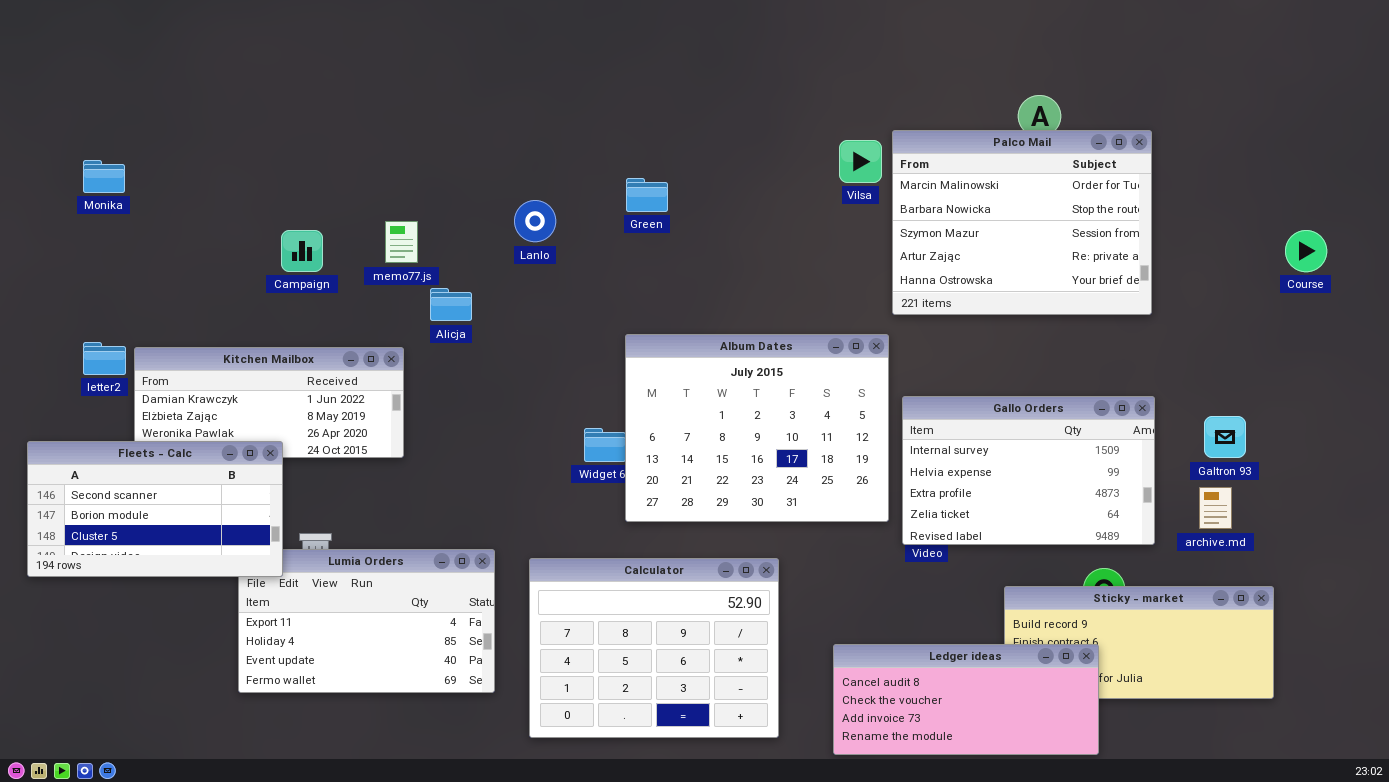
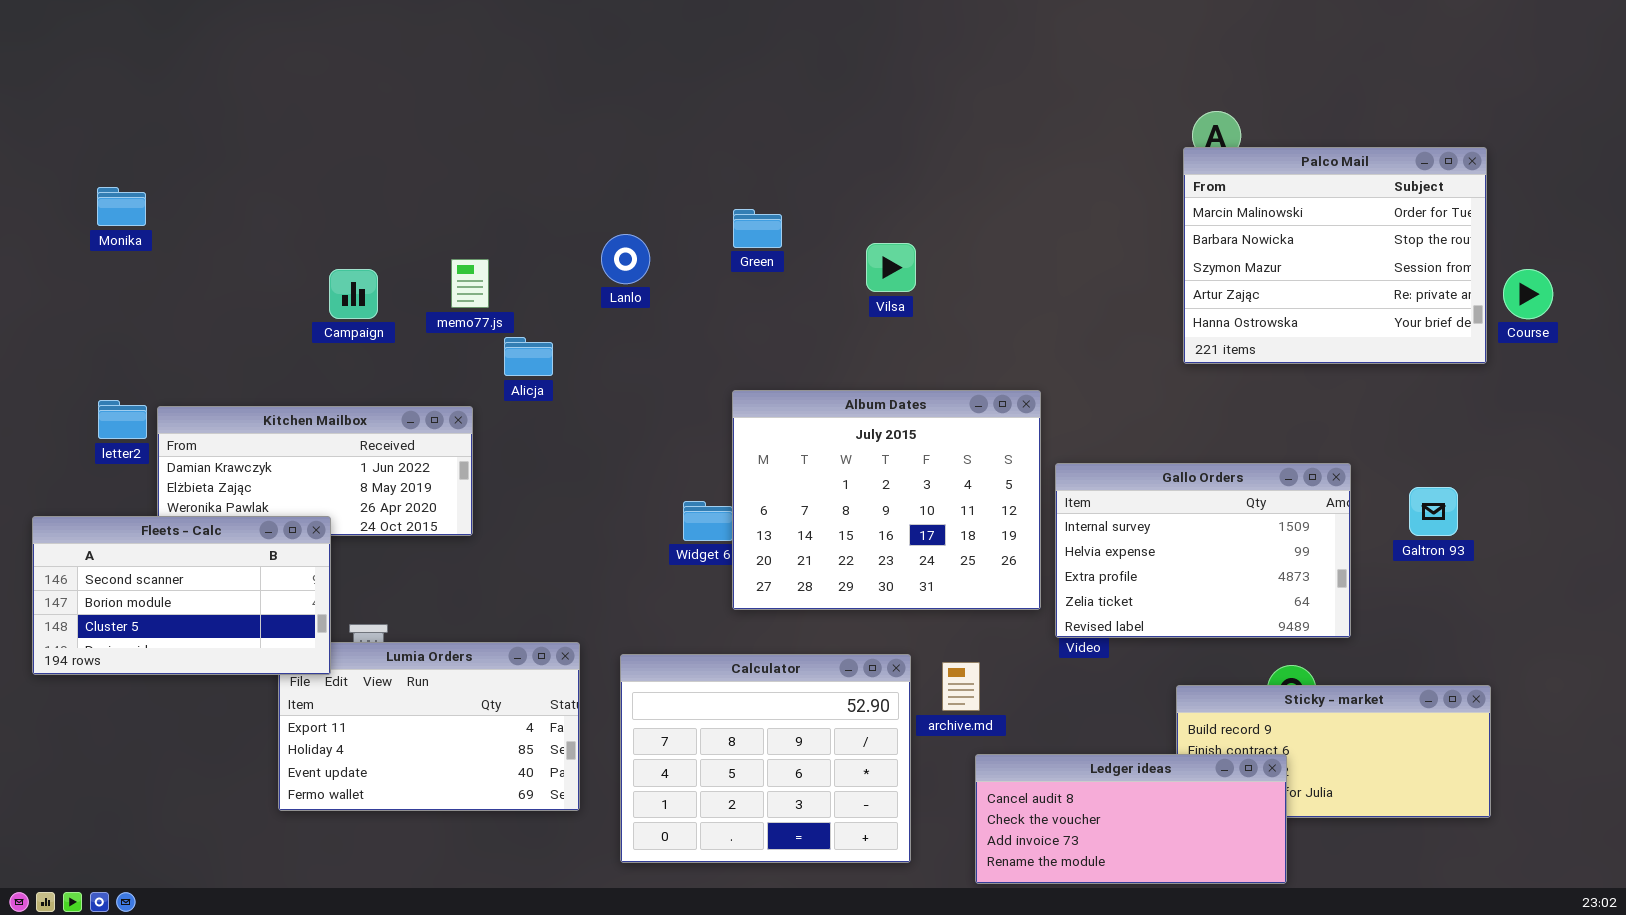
Palco Mail: [892,130,1152,315] -> [1183,147,1487,364], moved
Vilsa: [839,140,882,183] -> [866,243,916,292], moved
archive.md: [1199,487,1232,529] -> [942,662,980,711], moved

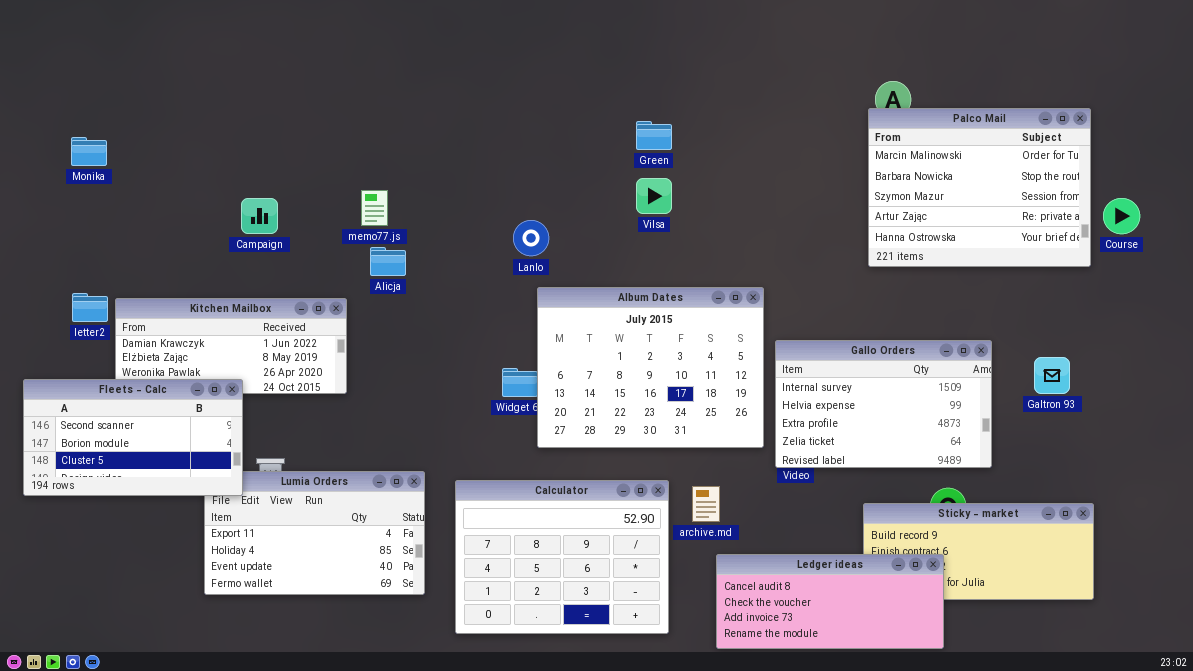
Green: [733,209,782,248] -> [636,121,672,150], moved
Lanlo: [601,234,650,284] -> [513,220,549,256], moved
memo77.js: [451,259,489,308] -> [361,190,388,226], moved

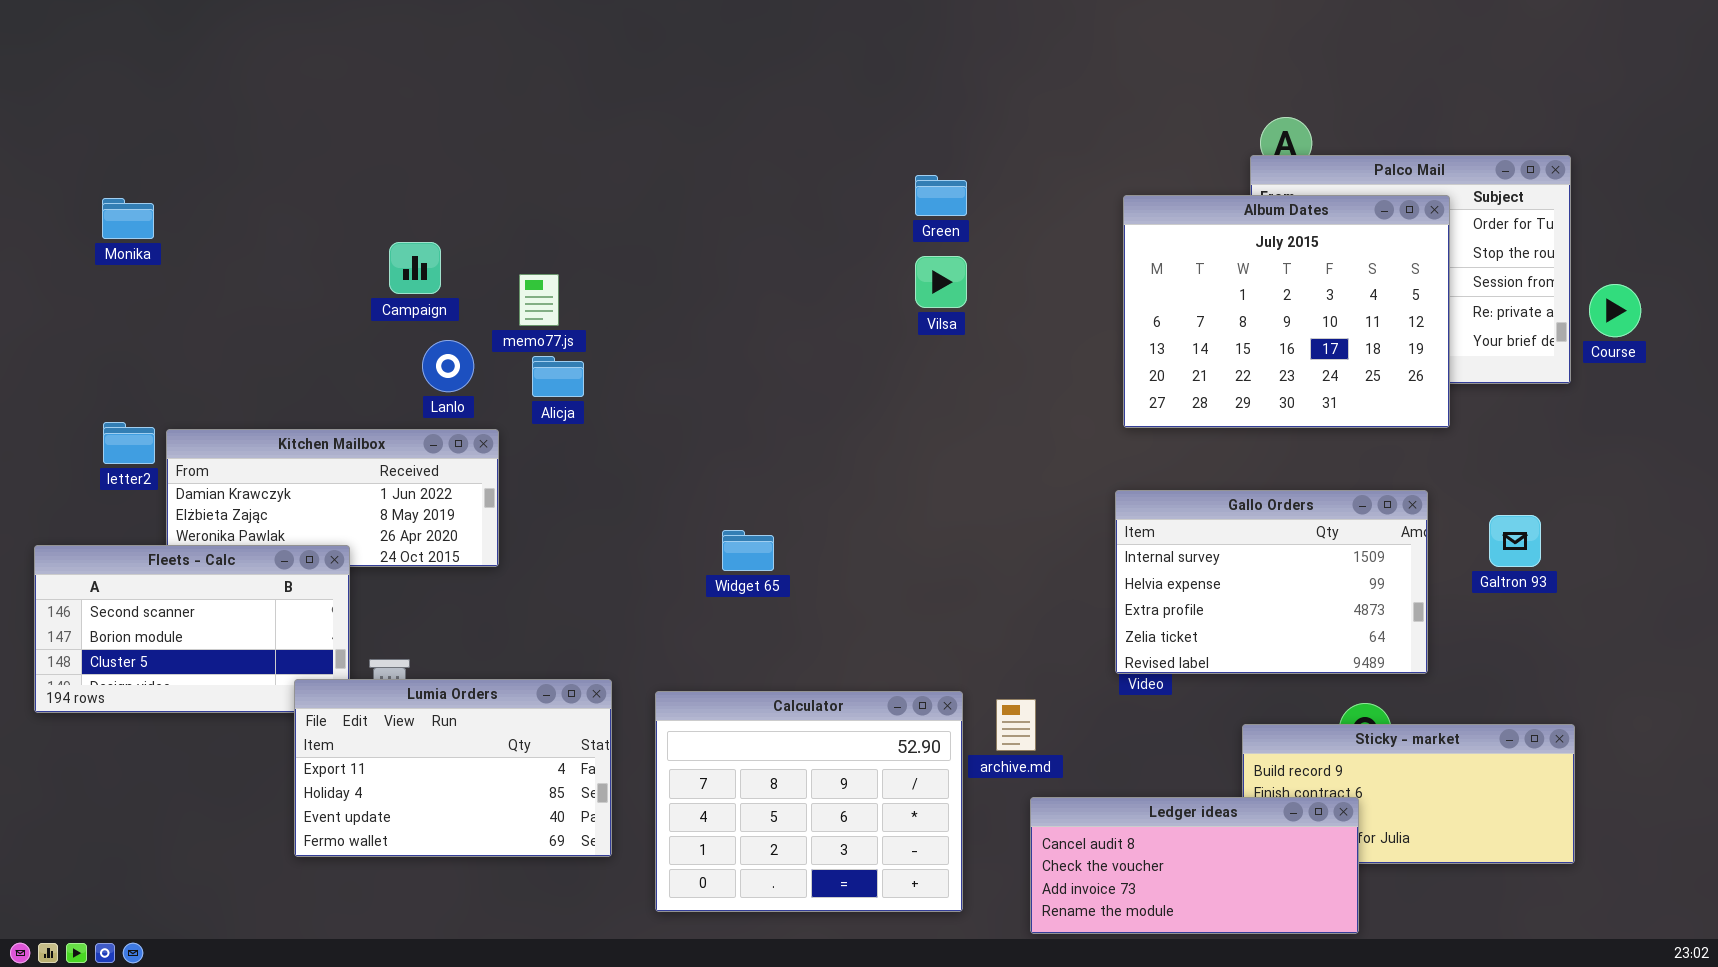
Campaign: [241,198,278,234] -> [389,242,441,294], moved
Lanlo: [513,220,549,256] -> [422,340,474,392], moved
Album Dates: [537,287,764,448] -> [1123,195,1450,428], moved
Lumia Orders: [204,471,425,595] -> [294,679,612,857], raised

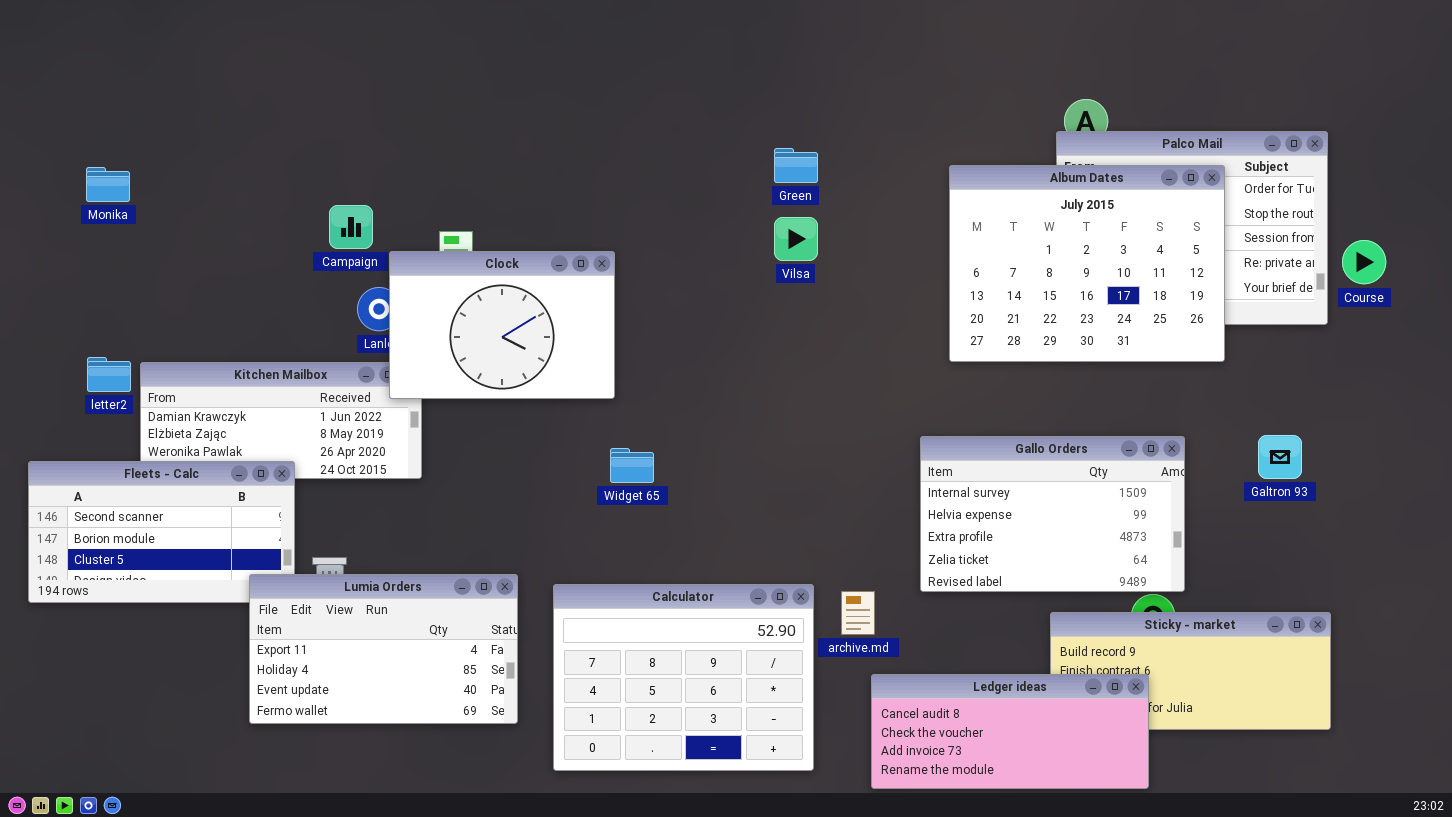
Clock: none -> [389,251,615,399], opened
Gallo Orders: [1115,490,1428,674] -> [920,436,1185,592], moved

